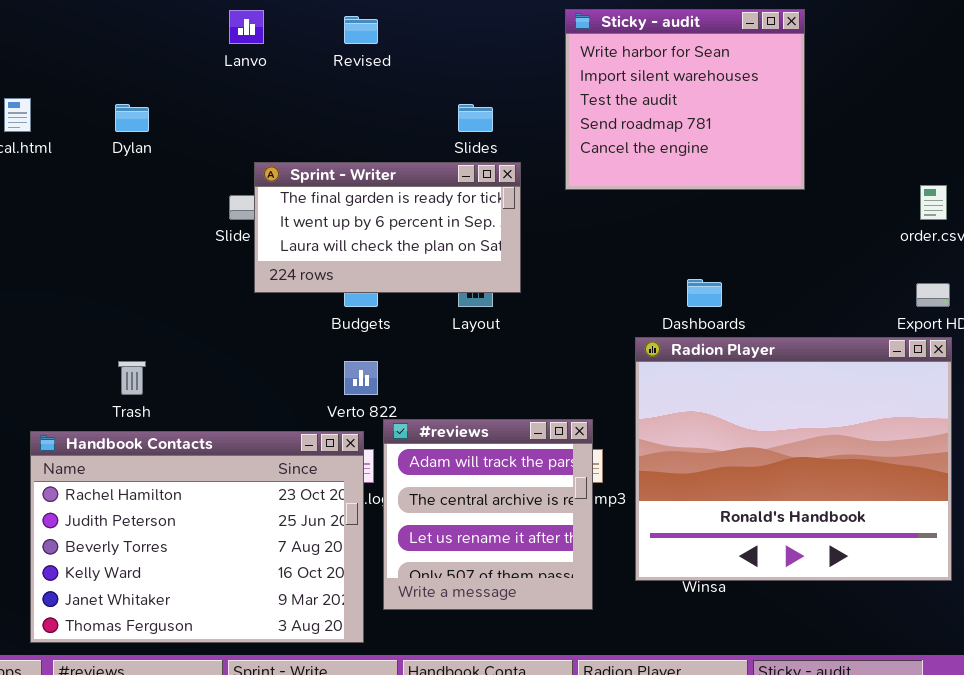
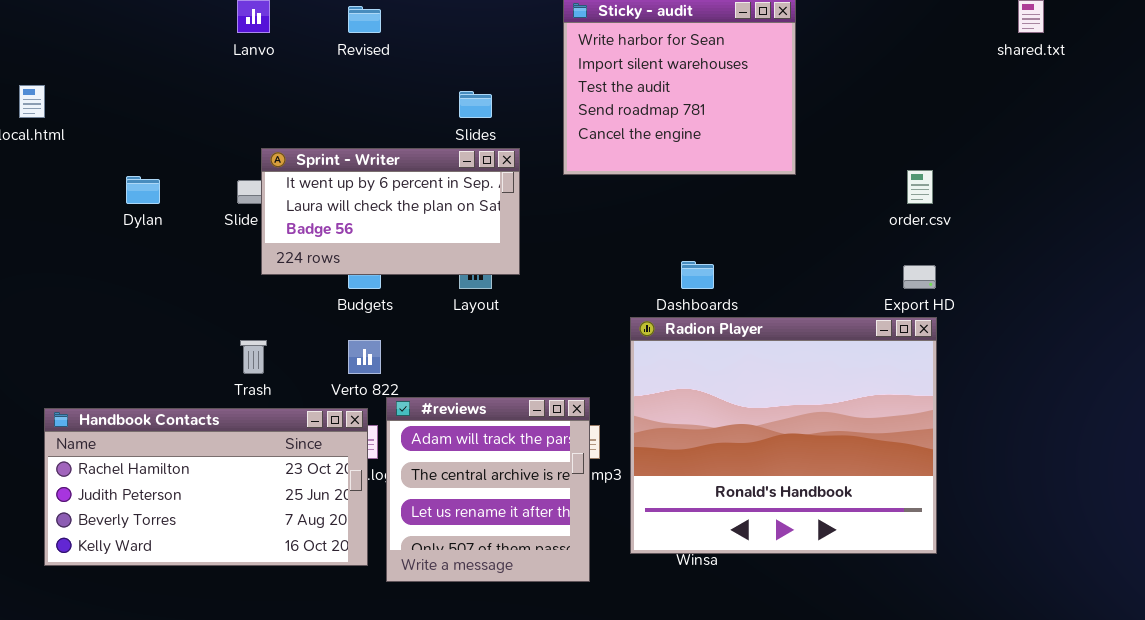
Dylan: [115,104,149,132] -> [126,176,160,204], moved
Sprint - Writer: [254,162,521,293] -> [261,148,520,275], scrolled down 1 row
Trash: [118,361,146,395] -> [240,340,267,374], moved
Handbook Contacts: [30,431,364,643] -> [44,408,368,566], resized

